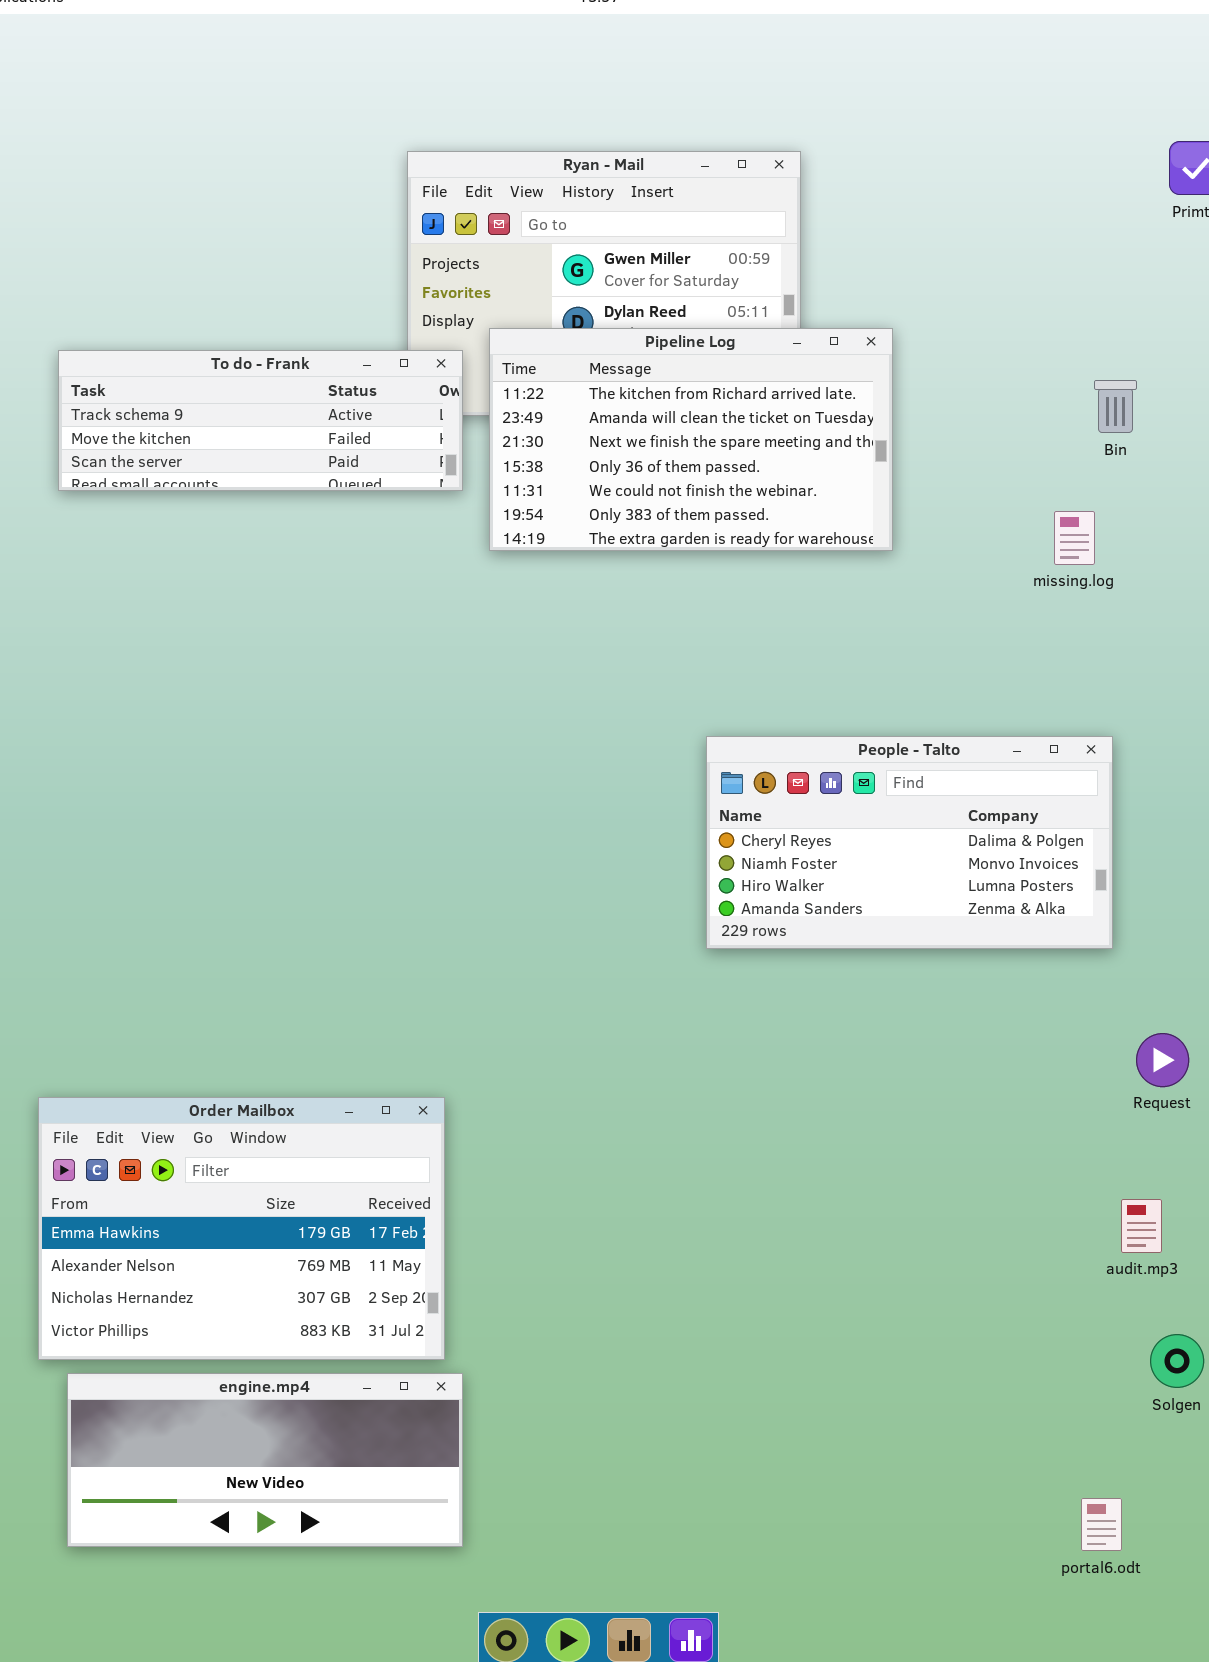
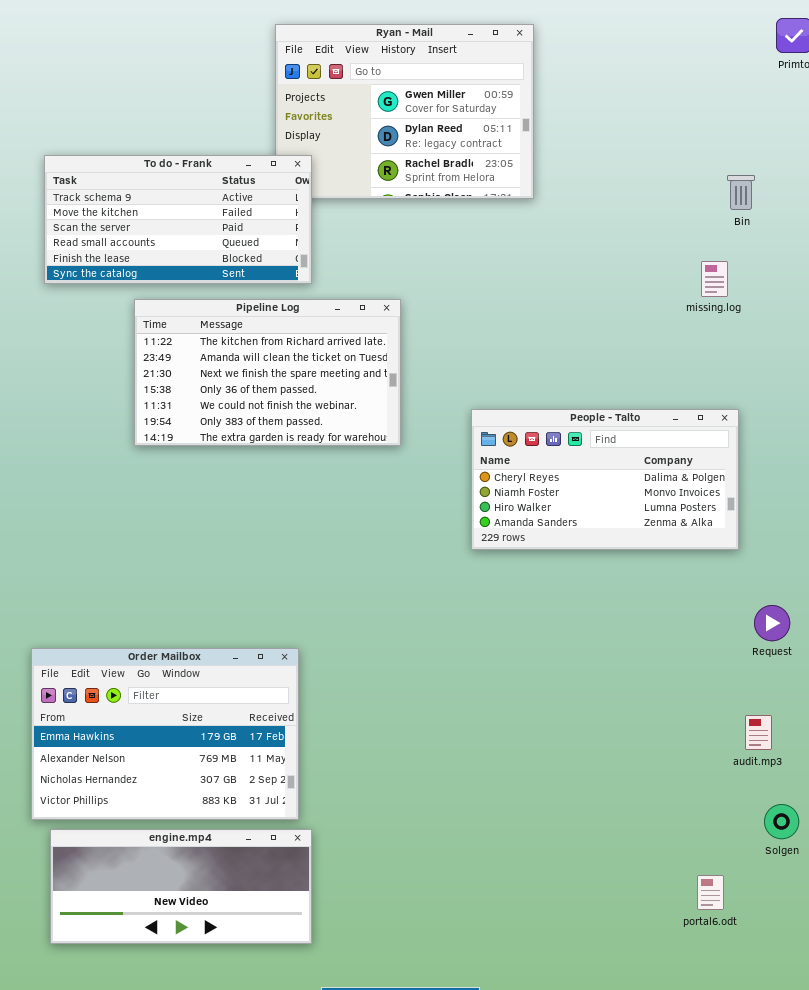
Pipeline Log: [489,328,893,551] -> [134,299,401,446], moved
To do - Frank: [58,350,463,491] -> [44,155,312,284], resized
portal6.odt: [1081,1498,1122,1551] -> [697,875,724,910], moved

